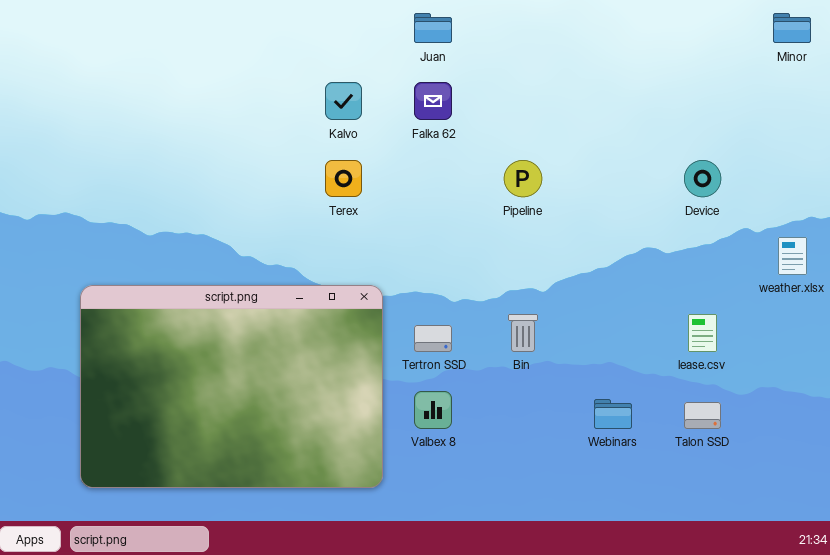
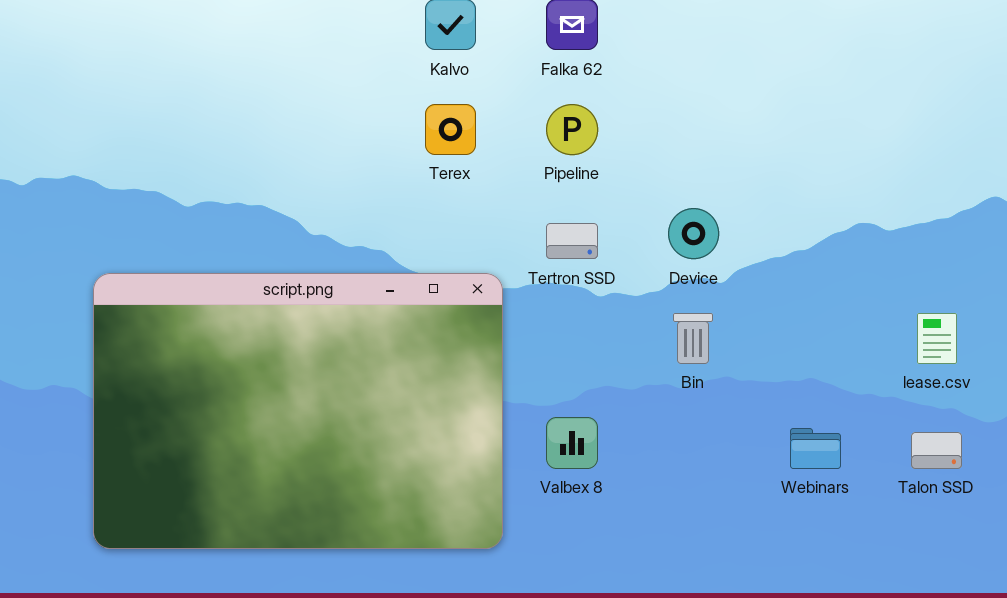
Pipeline: [504,160,542,197] -> [546,104,598,155], moved
Device: [684,160,721,197] -> [668,208,719,259], moved
Tertron SSD: [414,325,452,352] -> [546,223,598,259], moved

